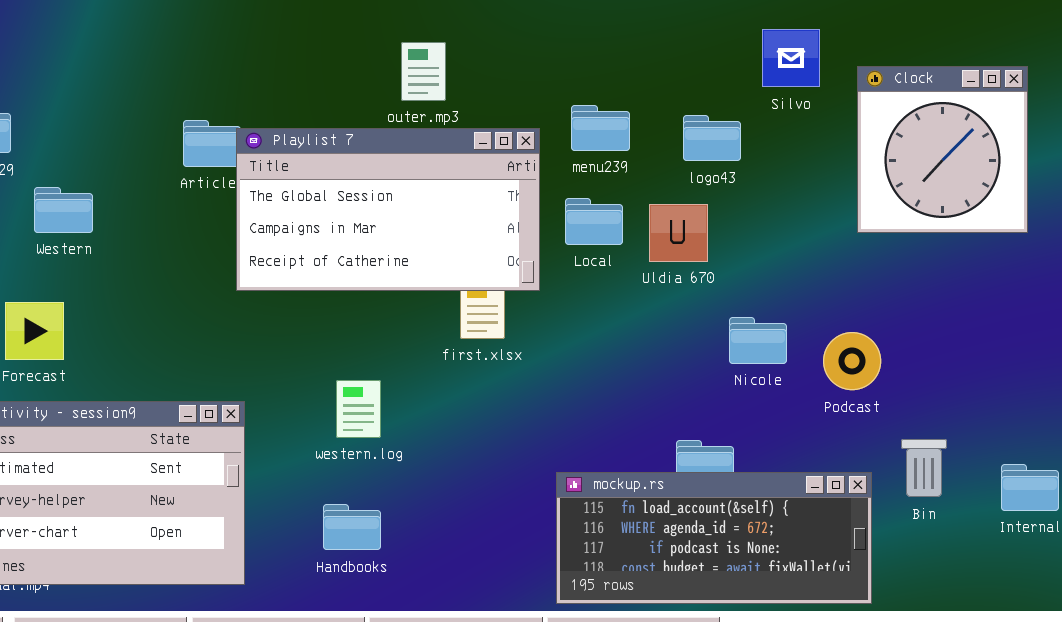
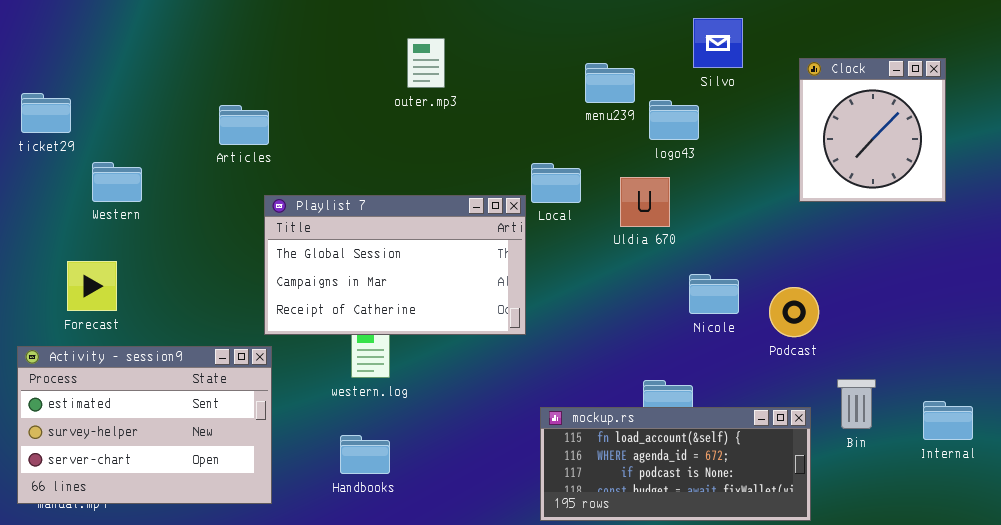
Silvo: [762,29,820,87] -> [693,18,743,68], moved
menu239: [571,105,630,151] -> [585,63,635,103], moved
Playlist 7: [236,128,540,291] -> [264,195,526,335], moved
Local: [565,198,623,245] -> [531,163,581,203], moved

